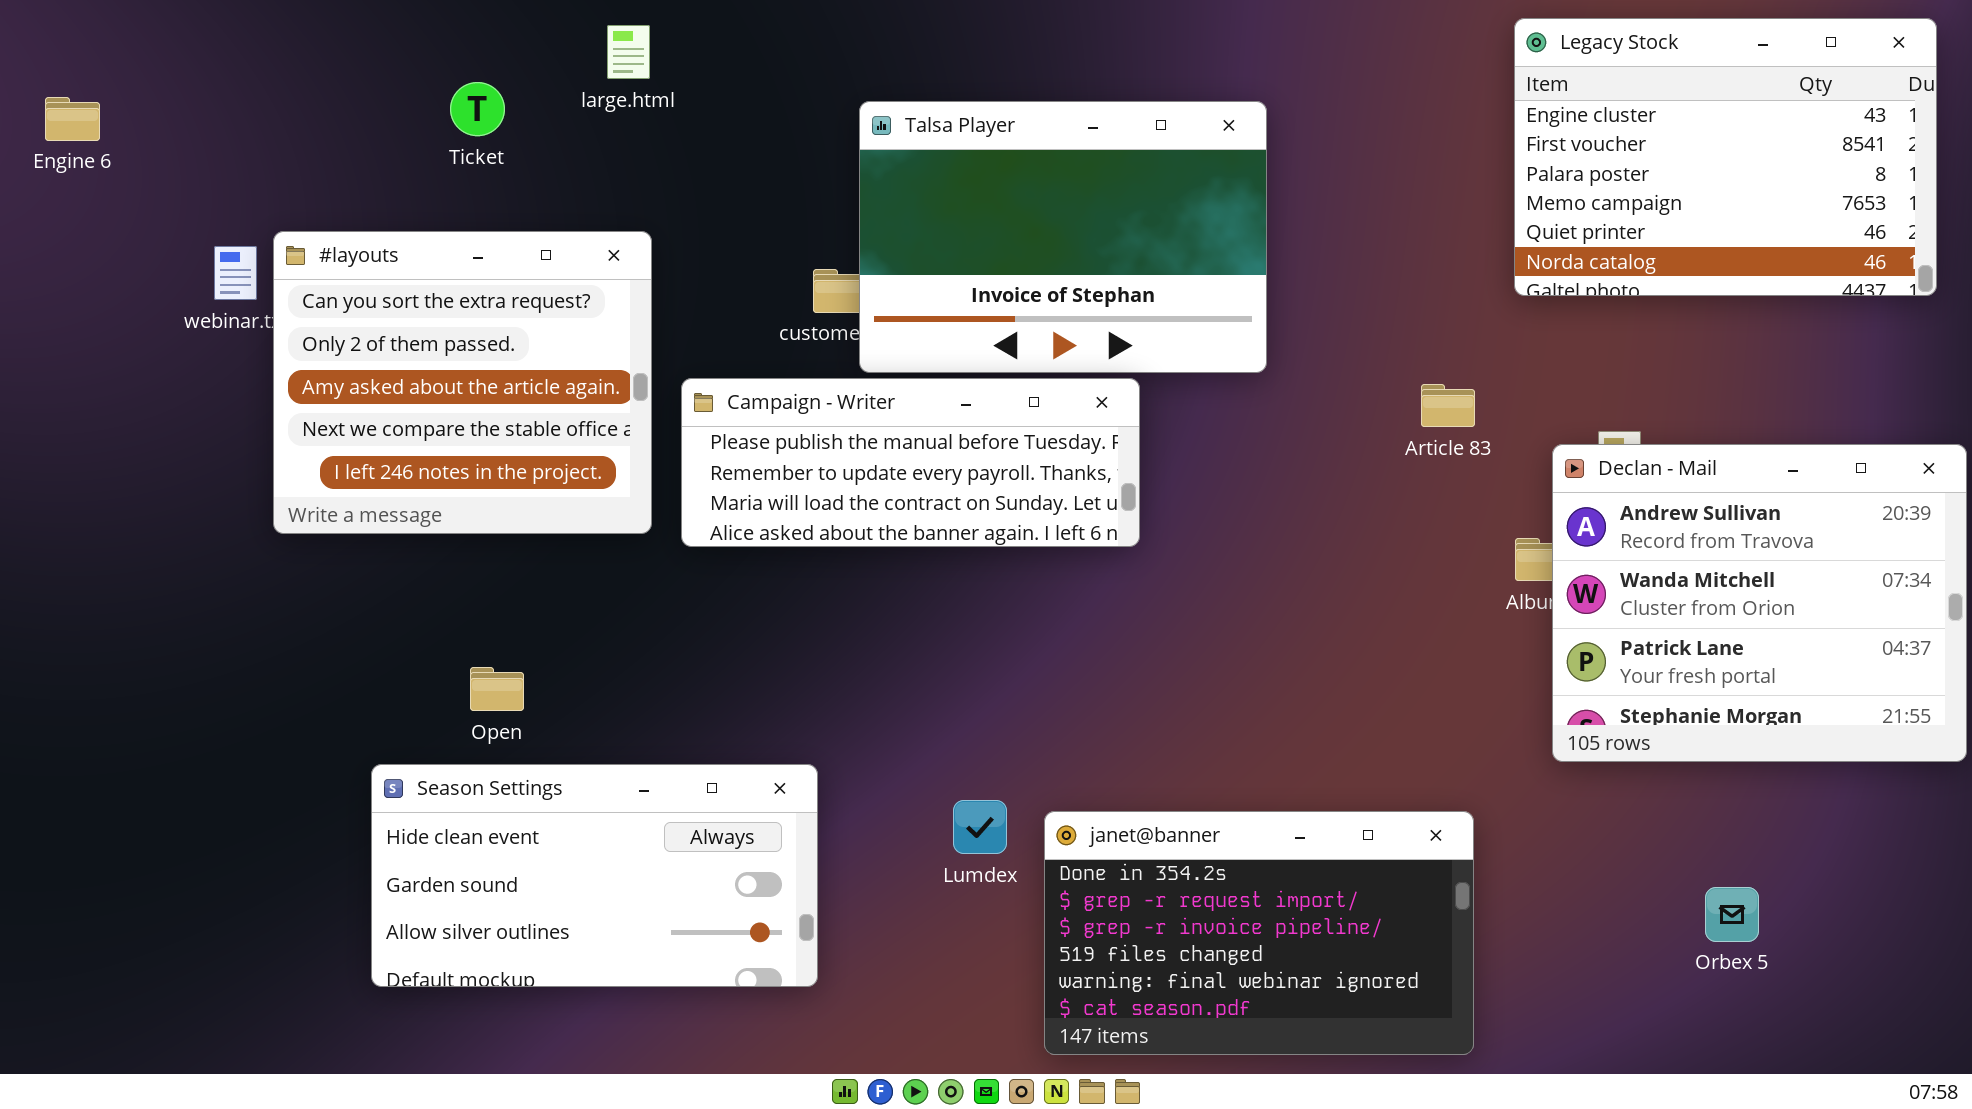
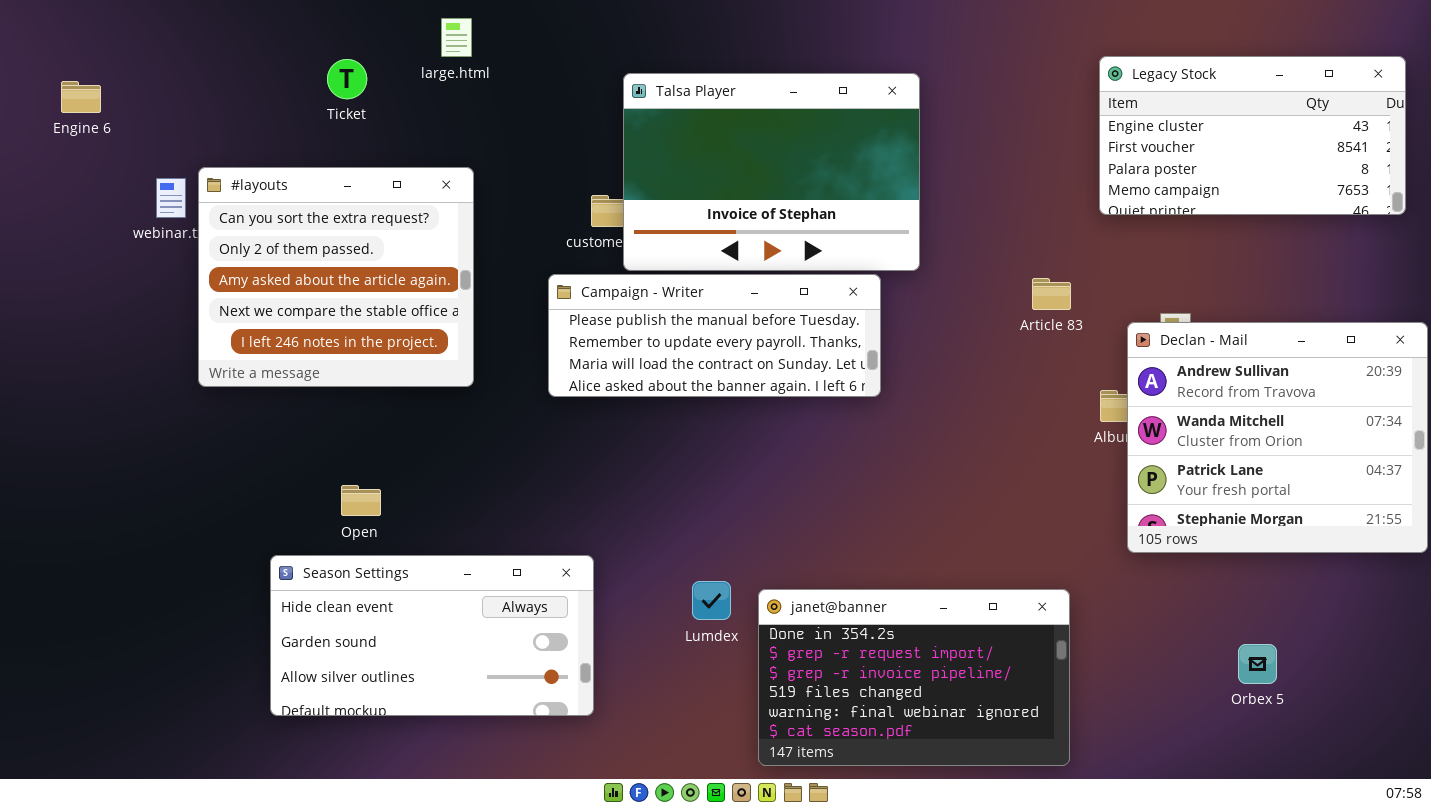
Legacy Stock: [1514,18,1937,296] -> [1099,56,1406,215], resized
Engine 6: [45,97,100,141] -> [61,81,101,113], moved
Campaign - Writer: [681,378,1140,547] -> [548,274,881,397], moved

